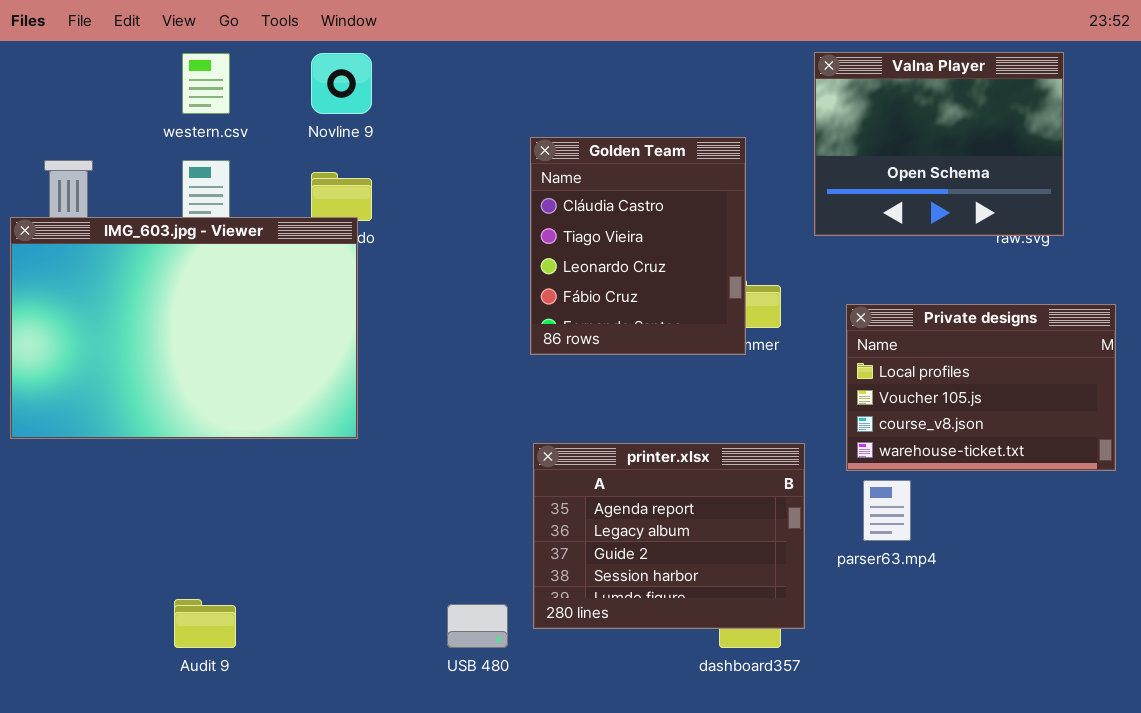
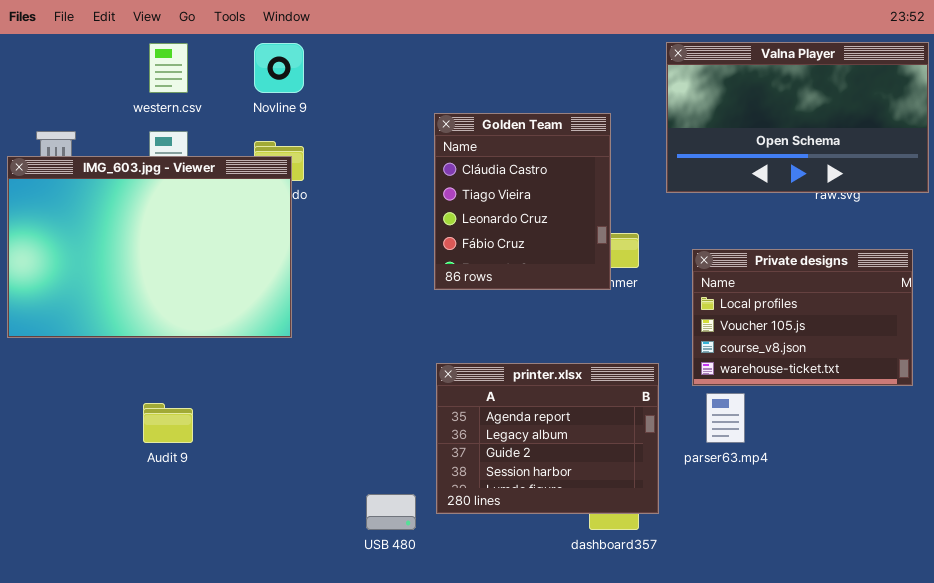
Valna Player: [814,52,1064,236] -> [666,42,929,193], resized
IMG_603.jpg - Viewer: [10,217,358,439] -> [7,156,292,338], moved
Audit 9: [174,599,236,648] -> [143,403,193,443], moved

